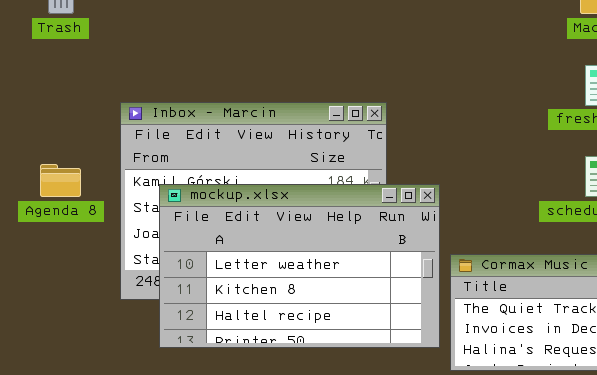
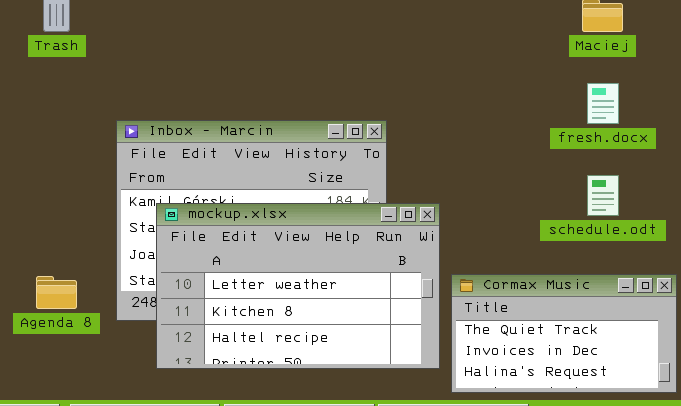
Agenda 8: [40,164,81,197] -> [36,276,77,309], moved

